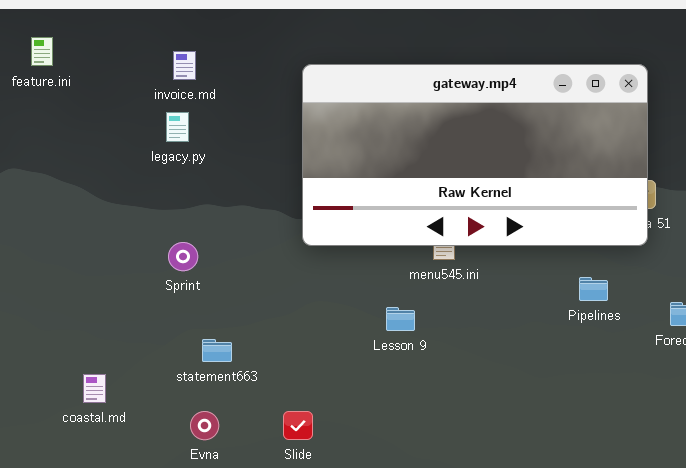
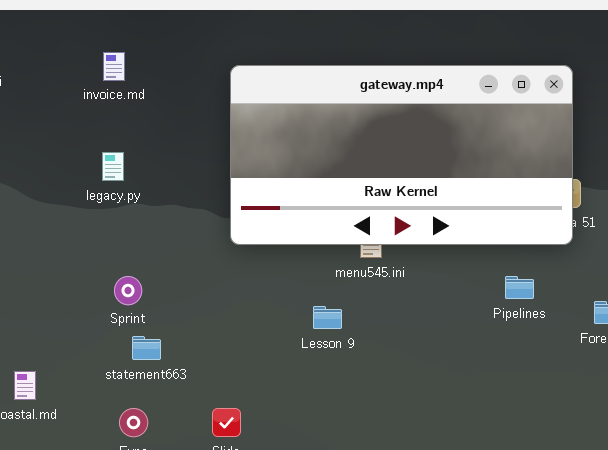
legacy.py: [166,112,189,142] -> [102,152,124,181], moved
Sprint: [168,242,198,271] -> [114,276,142,305], moved

